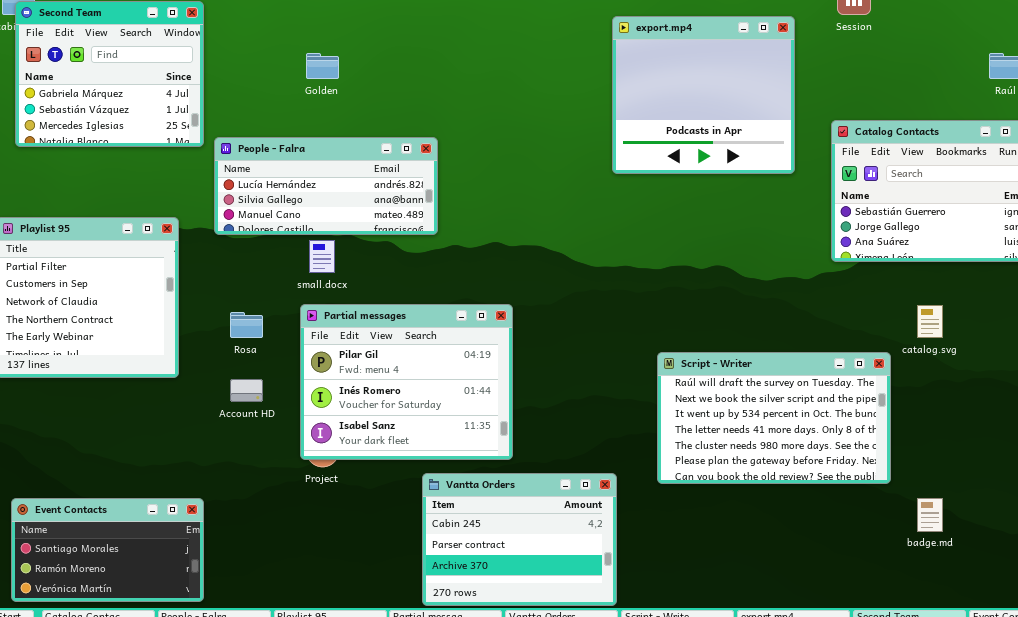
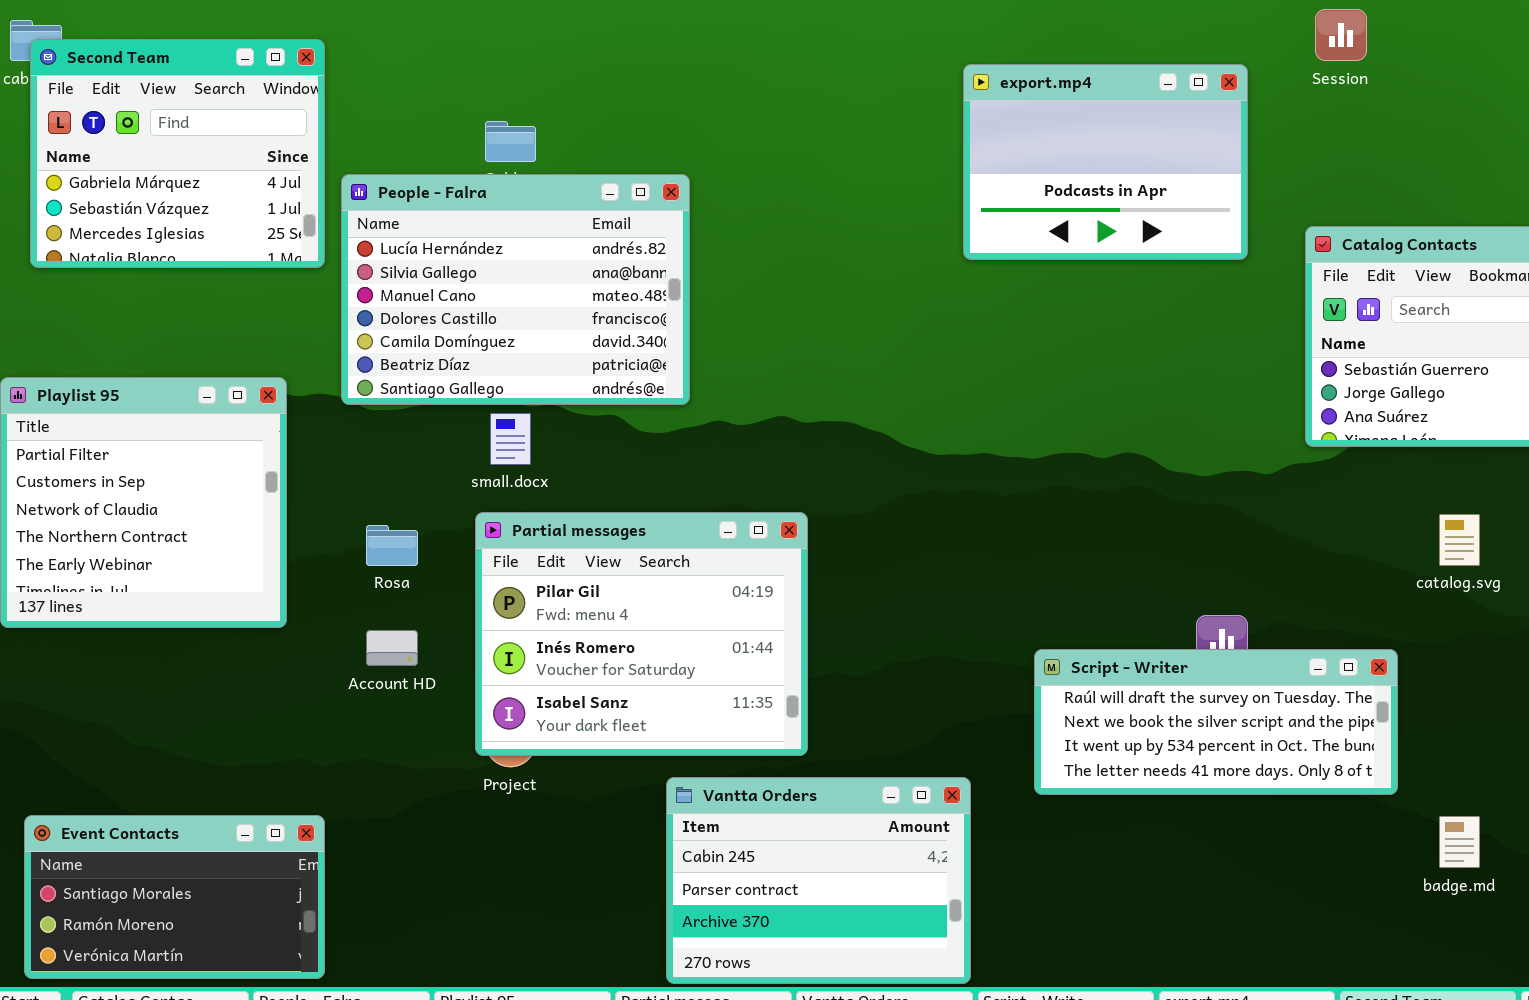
export.mp4: [612,16,795,174] -> [963,64,1248,260], resized
People - Falra: [214,137,438,235] -> [341,174,690,405], resized
Script - Writer: [657,352,891,484] -> [1034,649,1398,795], resized

